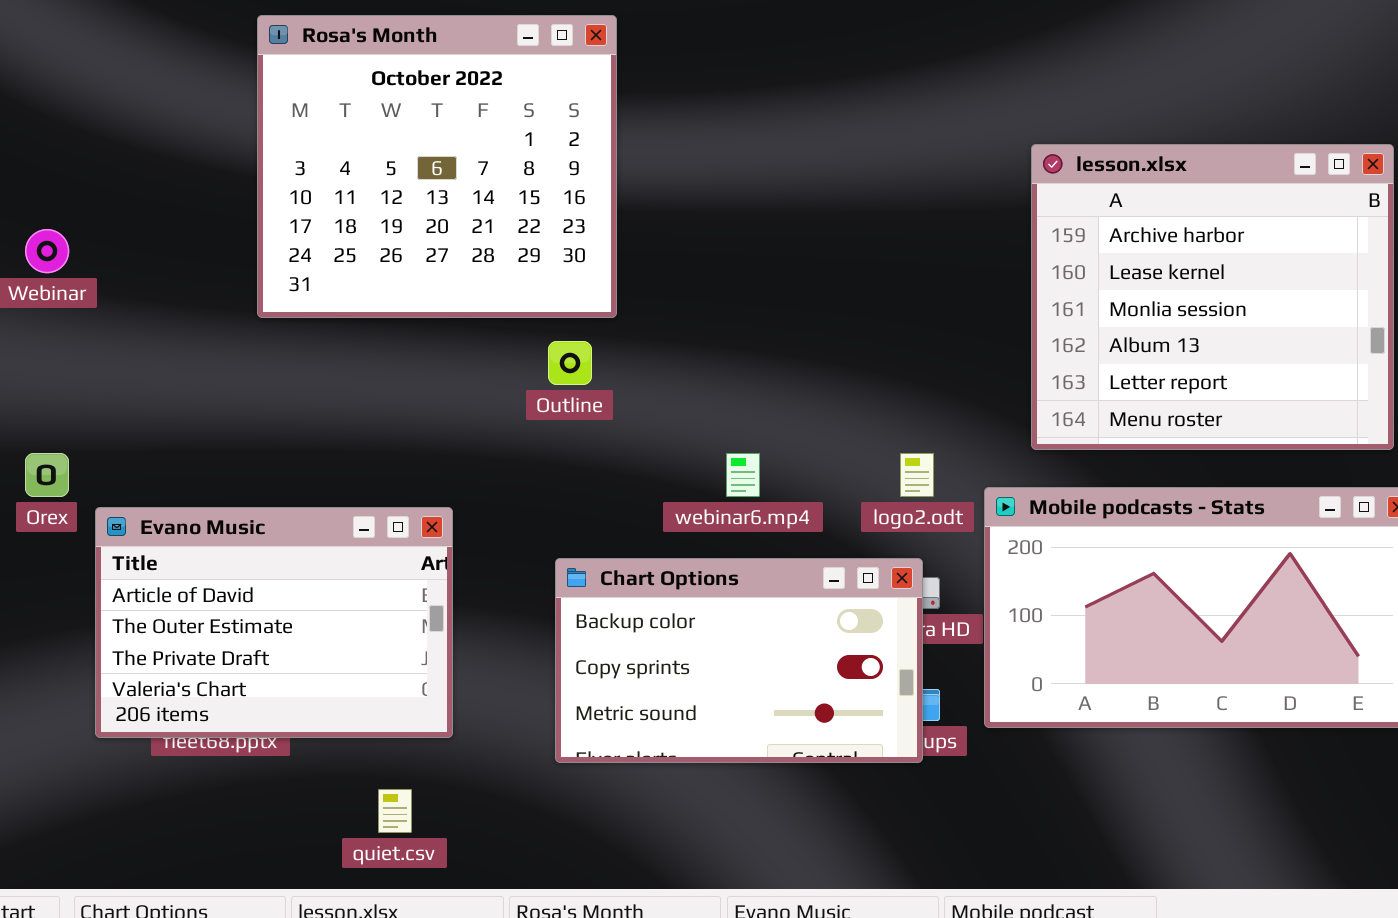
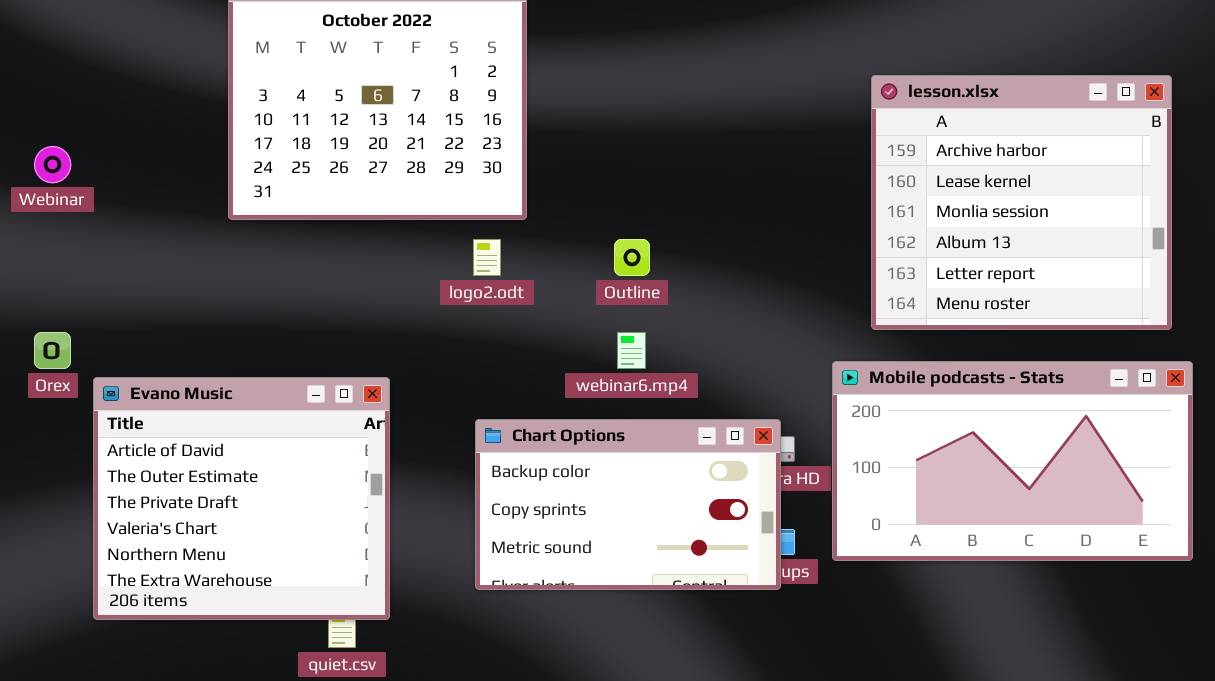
Outline: [548,341,592,385] -> [614,239,650,276], moved
logo2.odt: [900,453,934,497] -> [473,239,501,276], moved
Evano Music: [95,507,453,738] -> [93,377,390,620], resized

